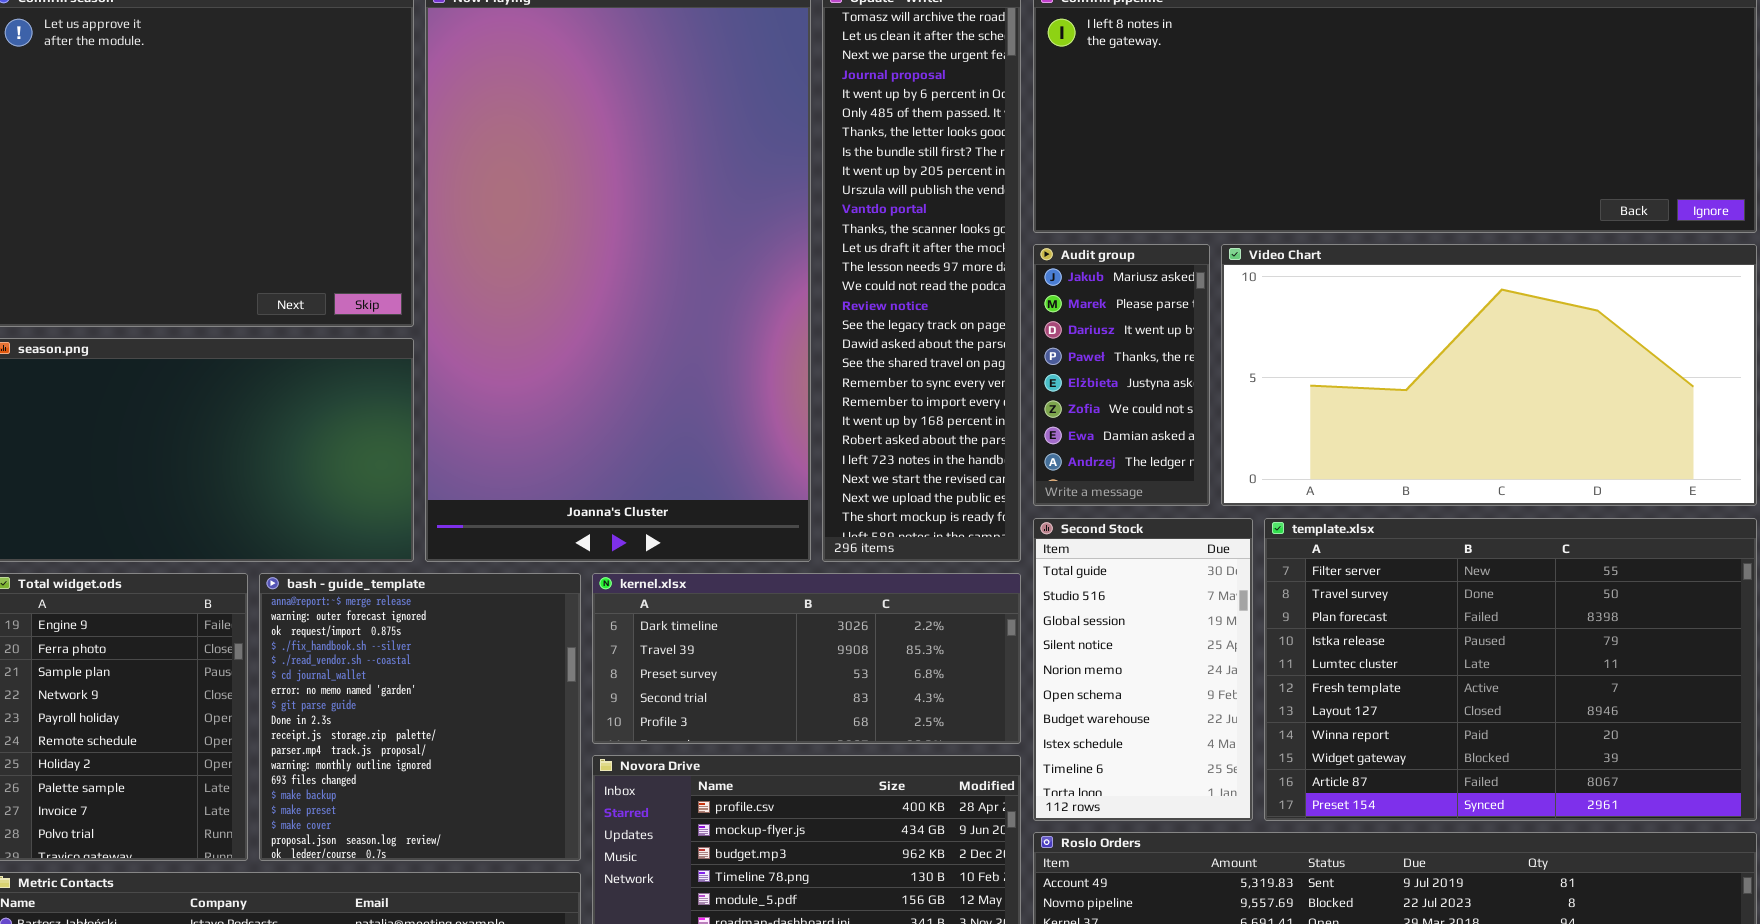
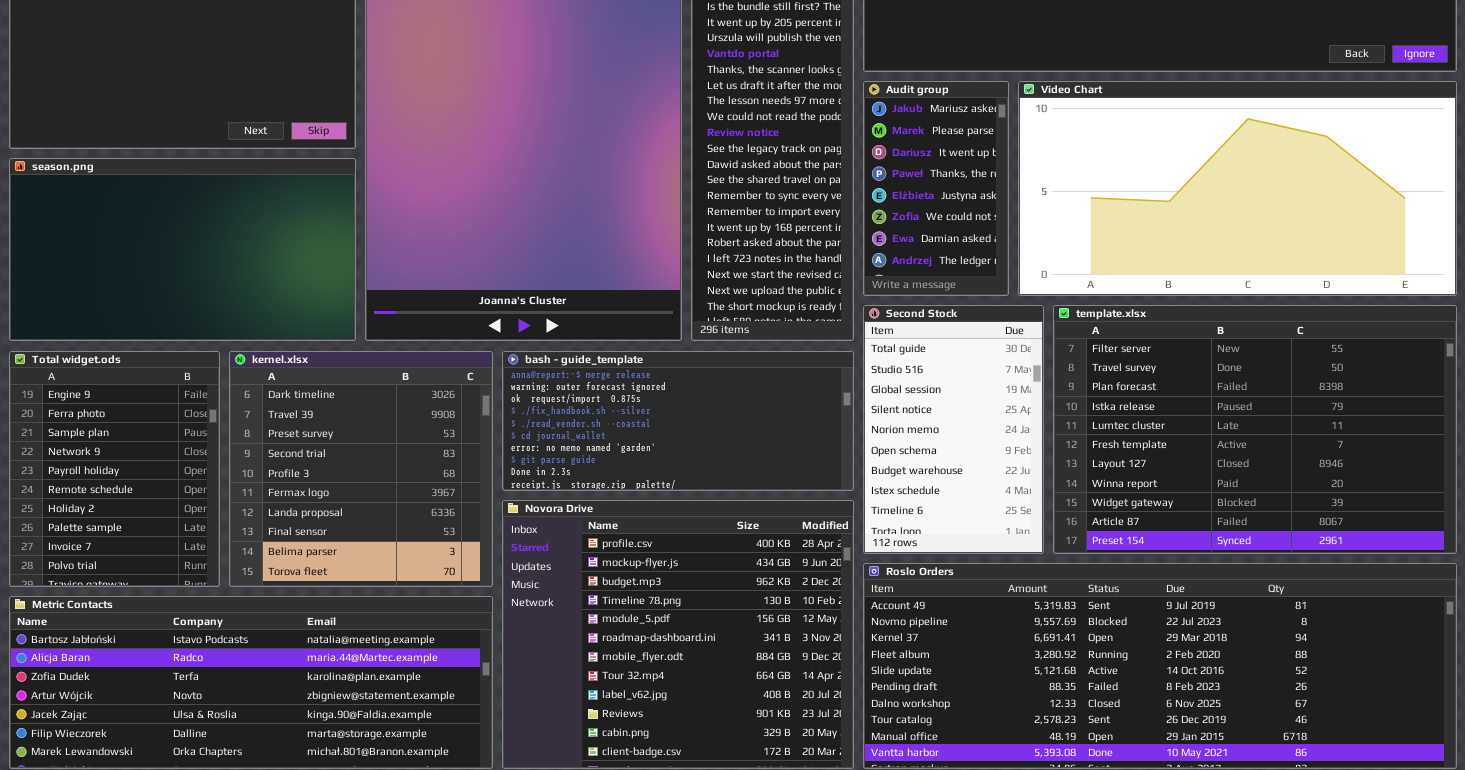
bash - guide_template: [259,573,581,861] -> [502,351,854,491], moved, resized
kernel.xlsx: [592,573,1021,744] -> [229,351,493,587], moved, resized

